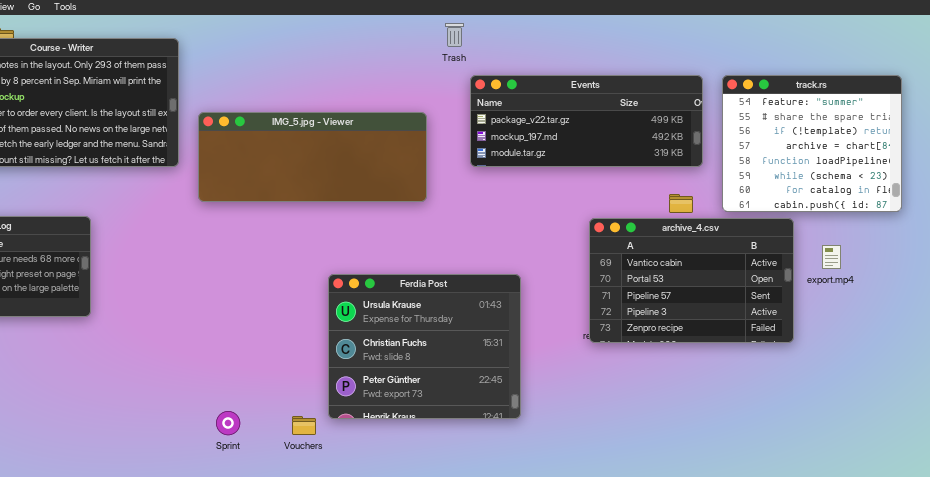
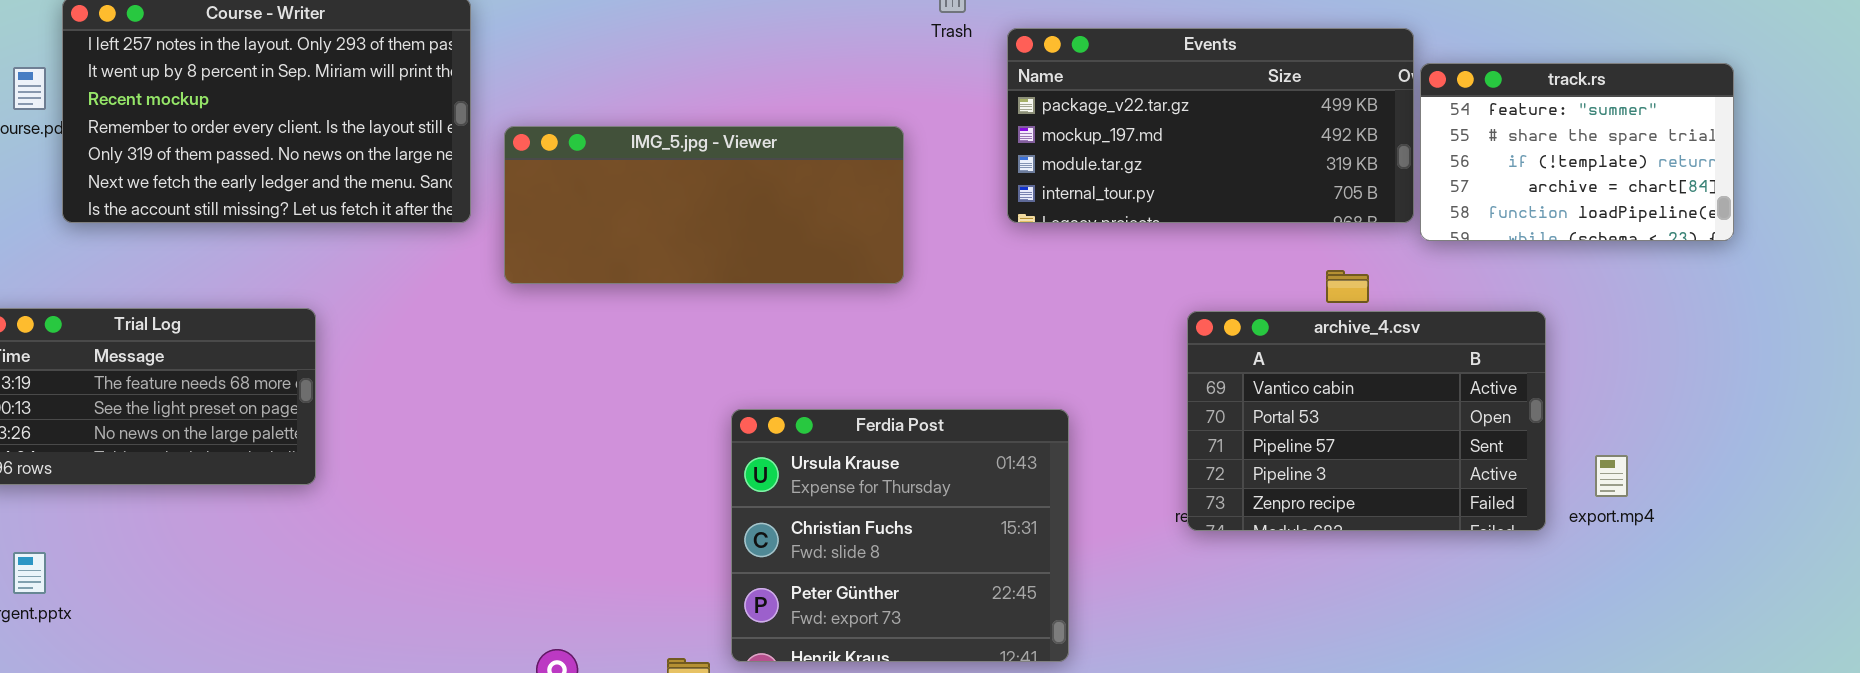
Events: [470,75,703,167] -> [1007,28,1414,223], moved, resized
track.rs: [722,75,902,212] -> [1420,63,1734,241], resized
export.mp4: [822,245,841,269] -> [1595,455,1628,497], moved

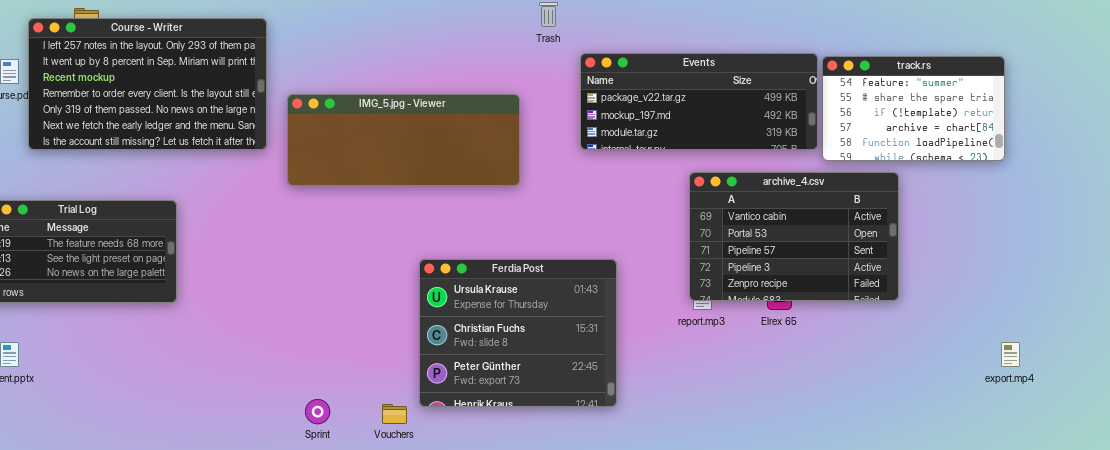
Events: [1007,28,1414,223] -> [580,53,818,150], resized
archive_4.csv: [1187,311,1546,531] -> [689,172,899,301], moved
export.mp4: [1595,455,1628,497] -> [1001,342,1020,367], moved

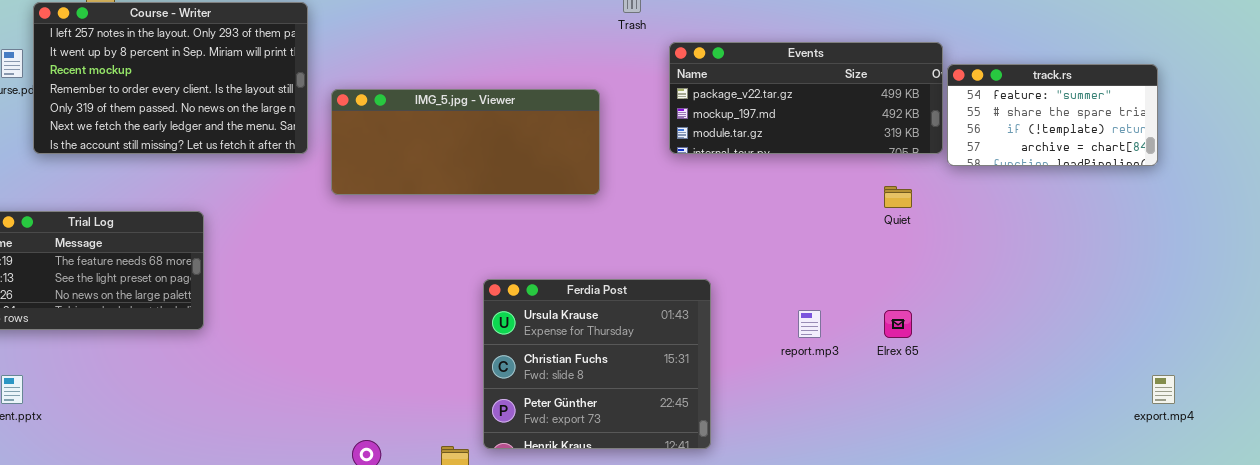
track.rs: [822,56,1005,161] -> [947,64,1158,166], resized
archive_4.csv: [689,172,899,301] -> none, closed

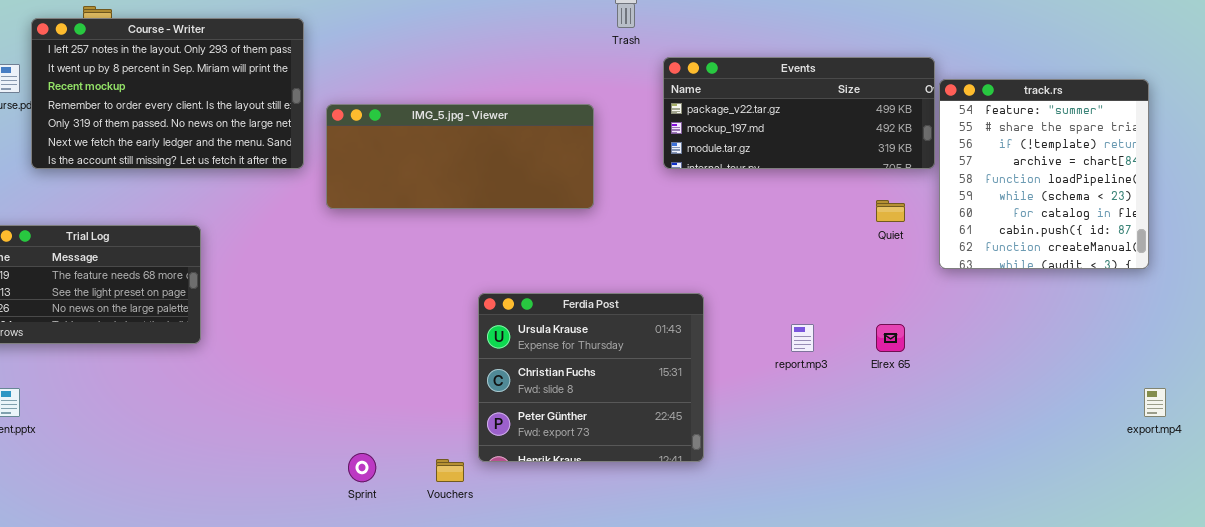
track.rs: [947,64,1158,166] -> [939,79,1149,269], resized

